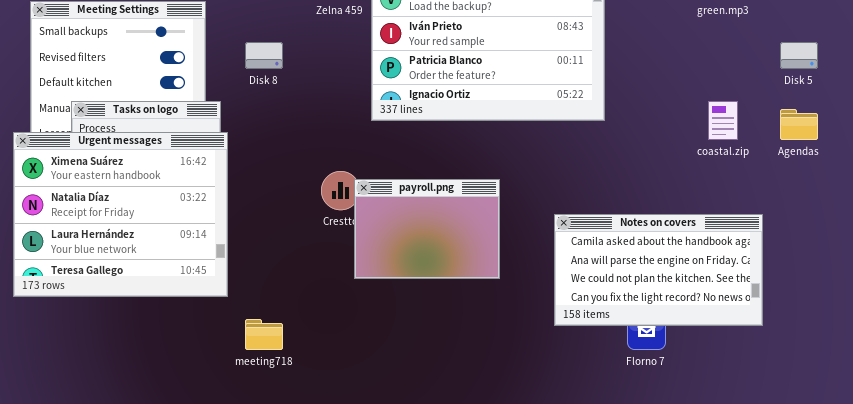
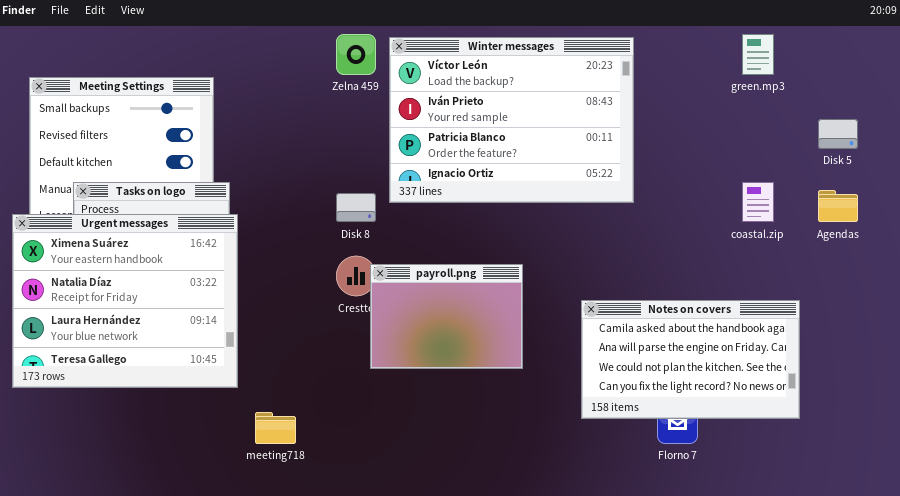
Disk 8: [245,42,283,69] -> [336,193,376,222], moved

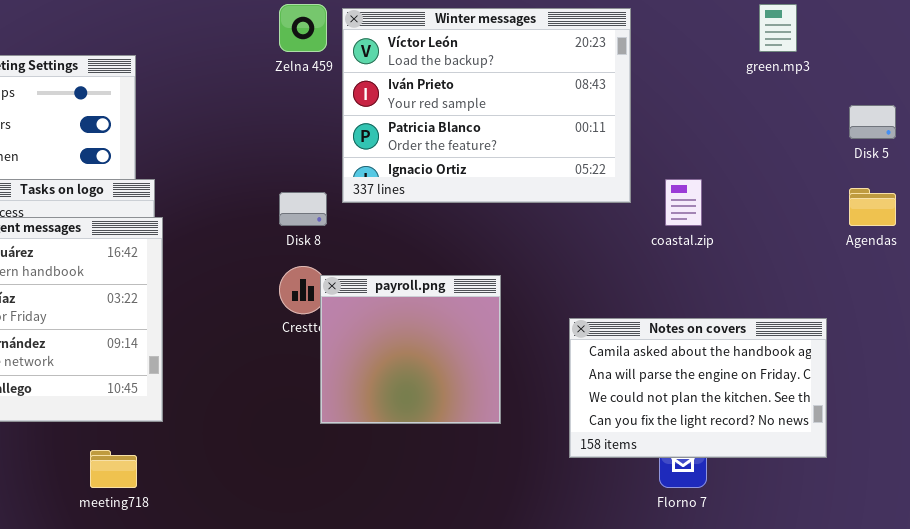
coastal.zip: [742,182,774,222] -> [665,179,702,226], moved
payroll.png: [370,264,523,369] -> [320,275,501,424], resized
meeting718: [255,412,296,444] -> [90,450,137,488], moved

